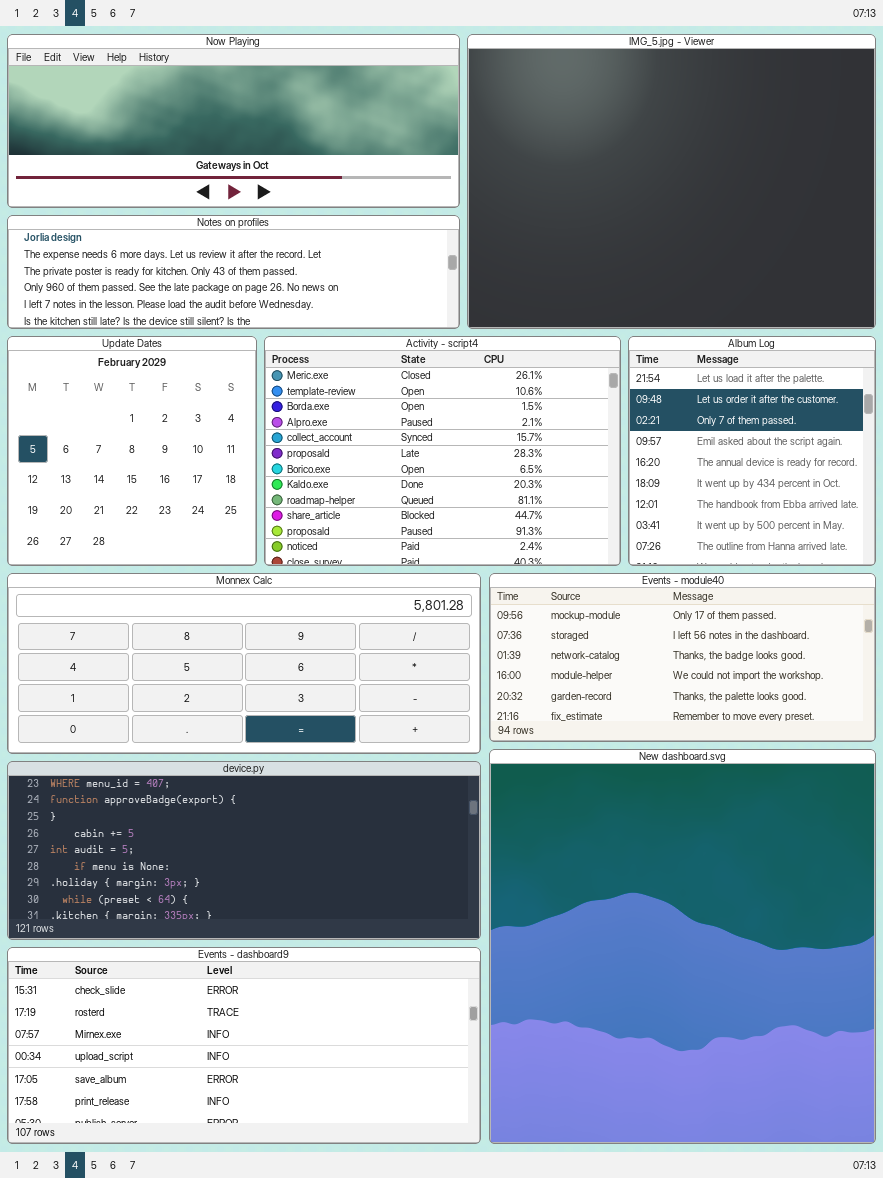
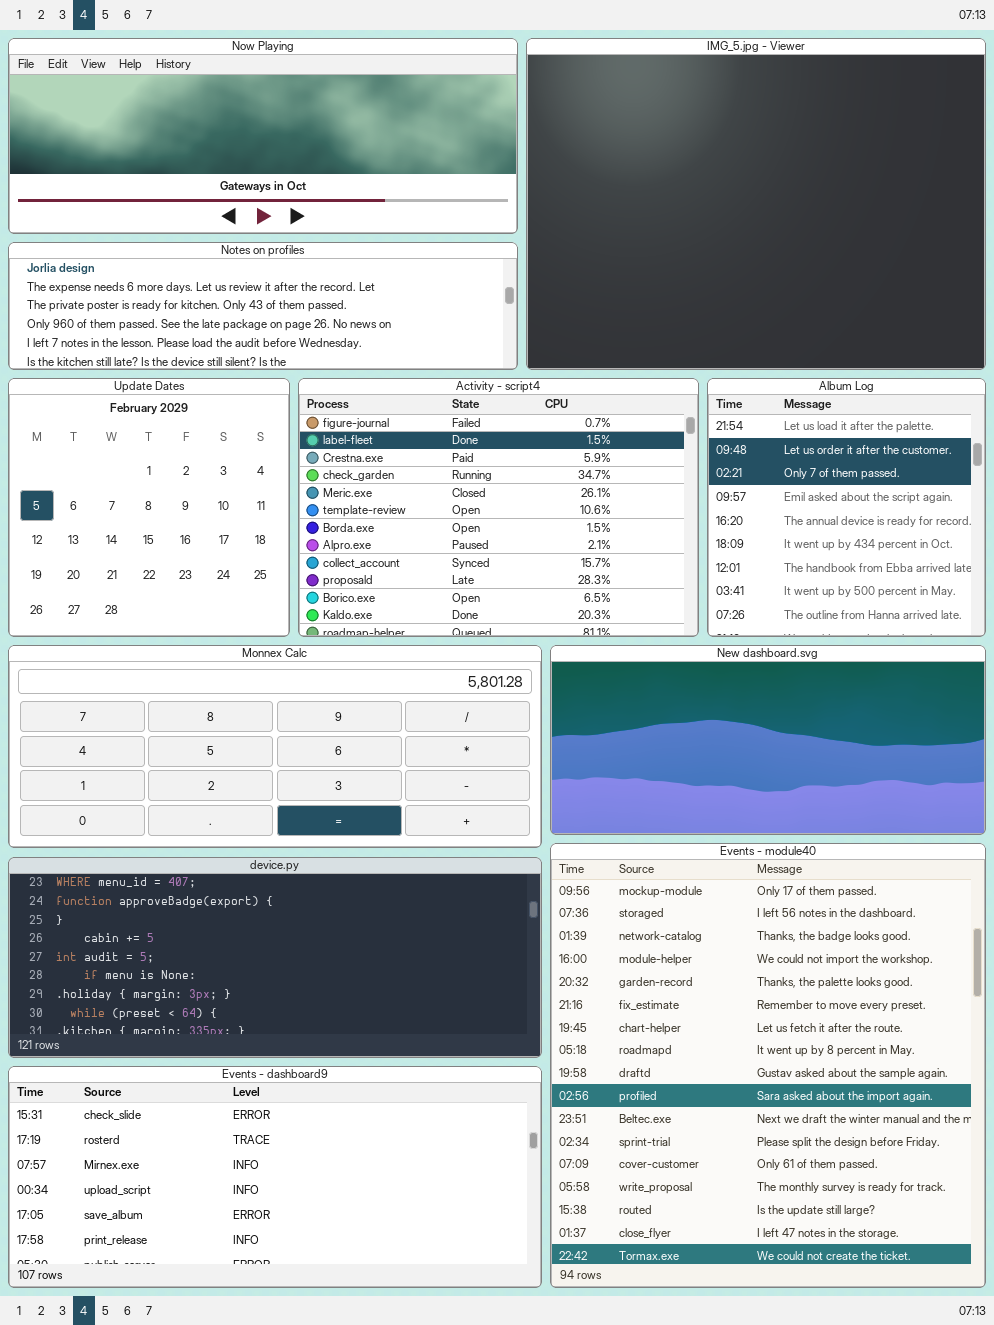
Activity - script4: [264,336,621,566] -> [298,378,699,637], scrolled up 4 rows
Events - module40: [489,573,876,742] -> [550,843,986,1288], moved, resized
New dashboard.svg: [489,749,876,1144] -> [550,645,986,835], moved, resized

